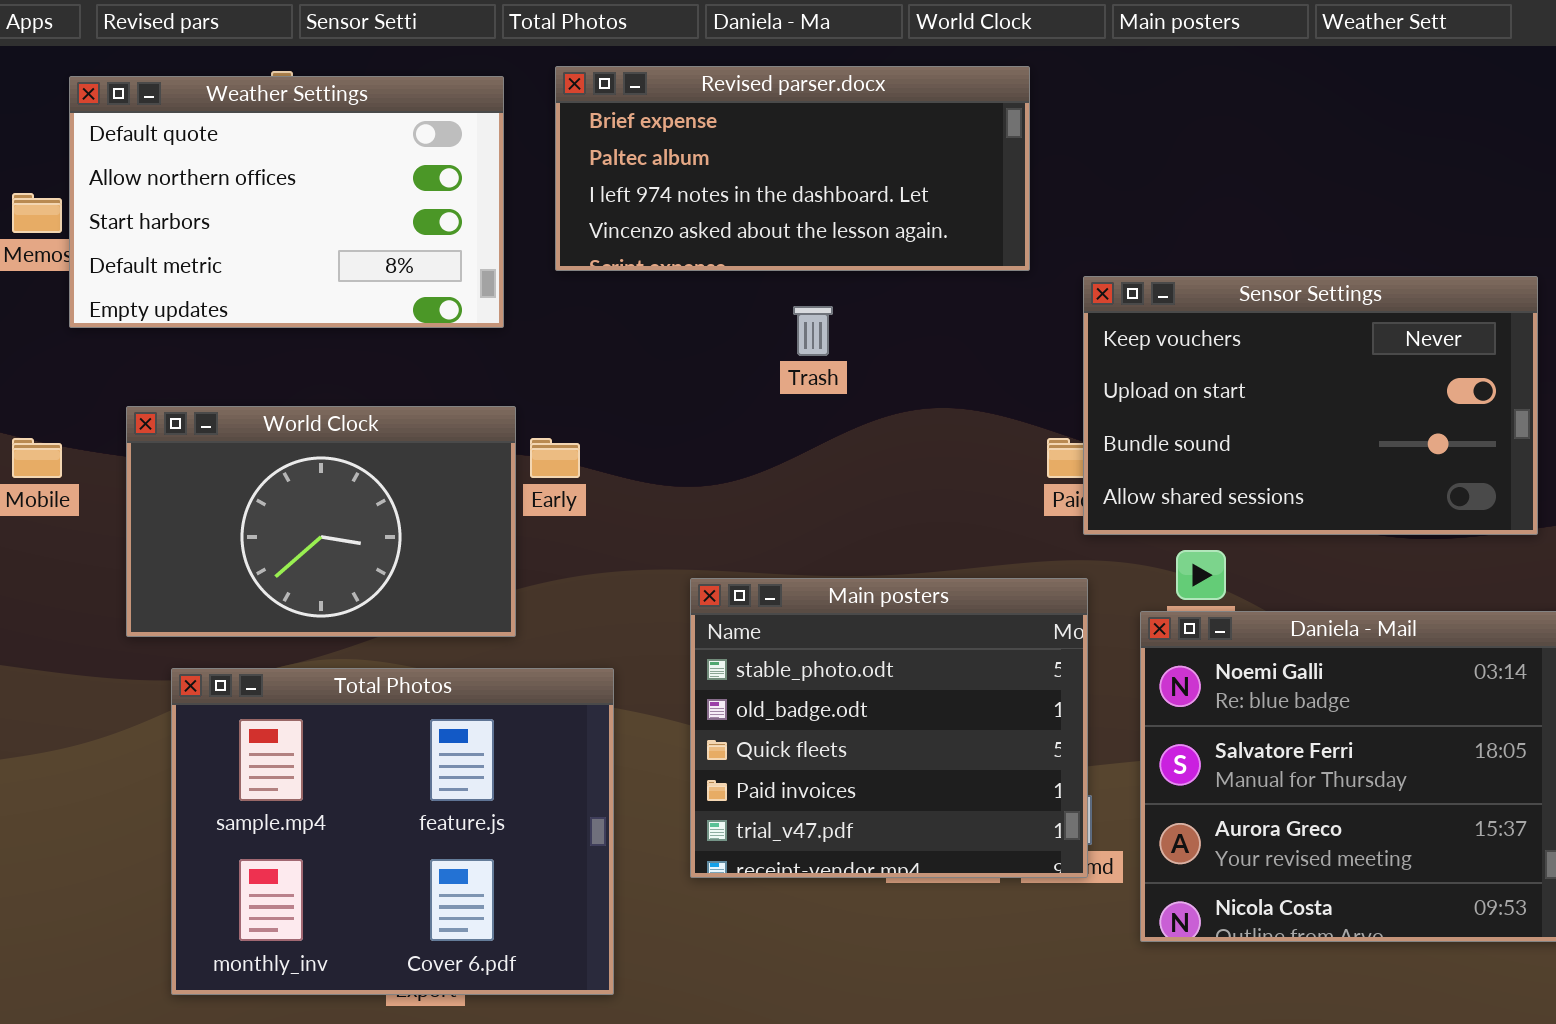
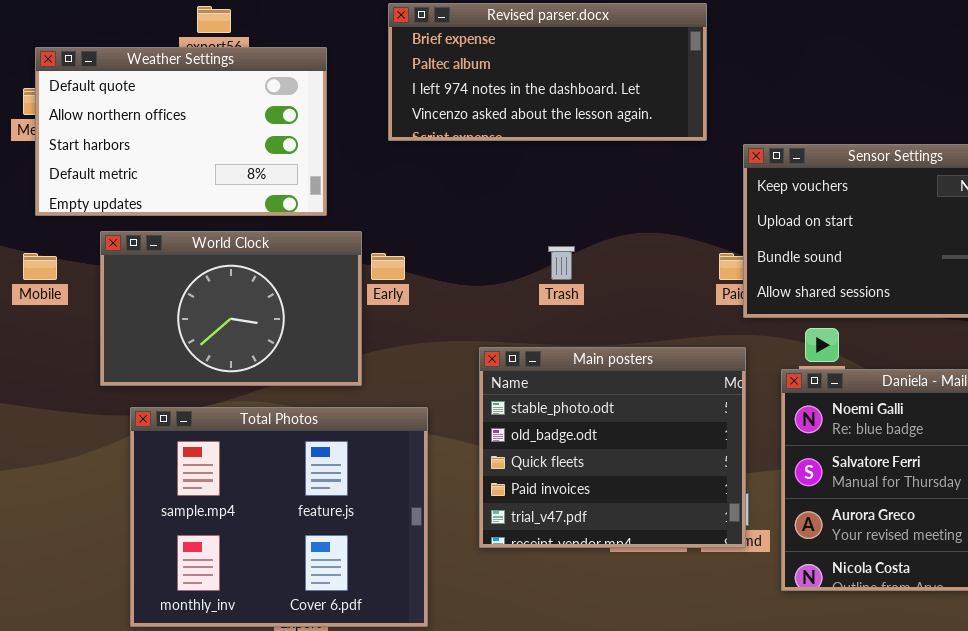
Weather Settings: [69,76,504,328] -> [35,47,327,216], moved
Trash: [793,306,833,356] -> [548,246,575,280], moved

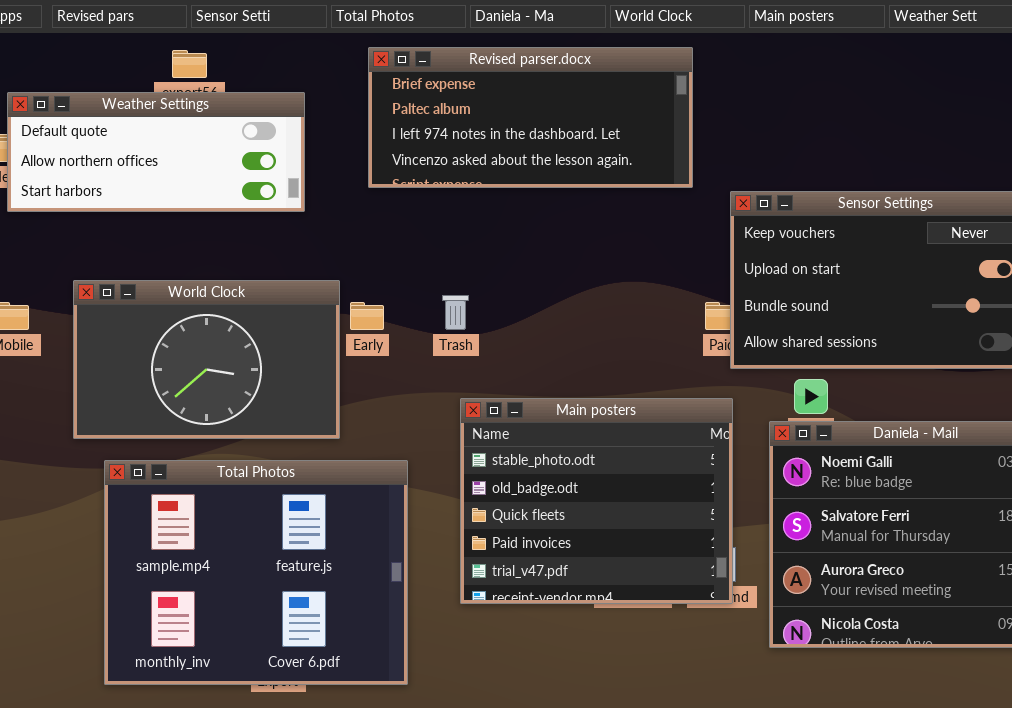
Weather Settings: [35,47,327,216] -> [7,92,305,212], resized
Trash: [548,246,575,280] -> [442,295,469,330], moved

